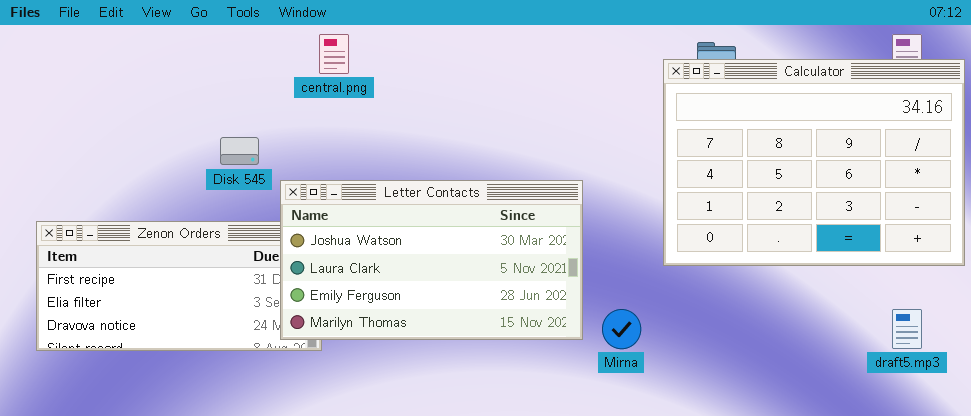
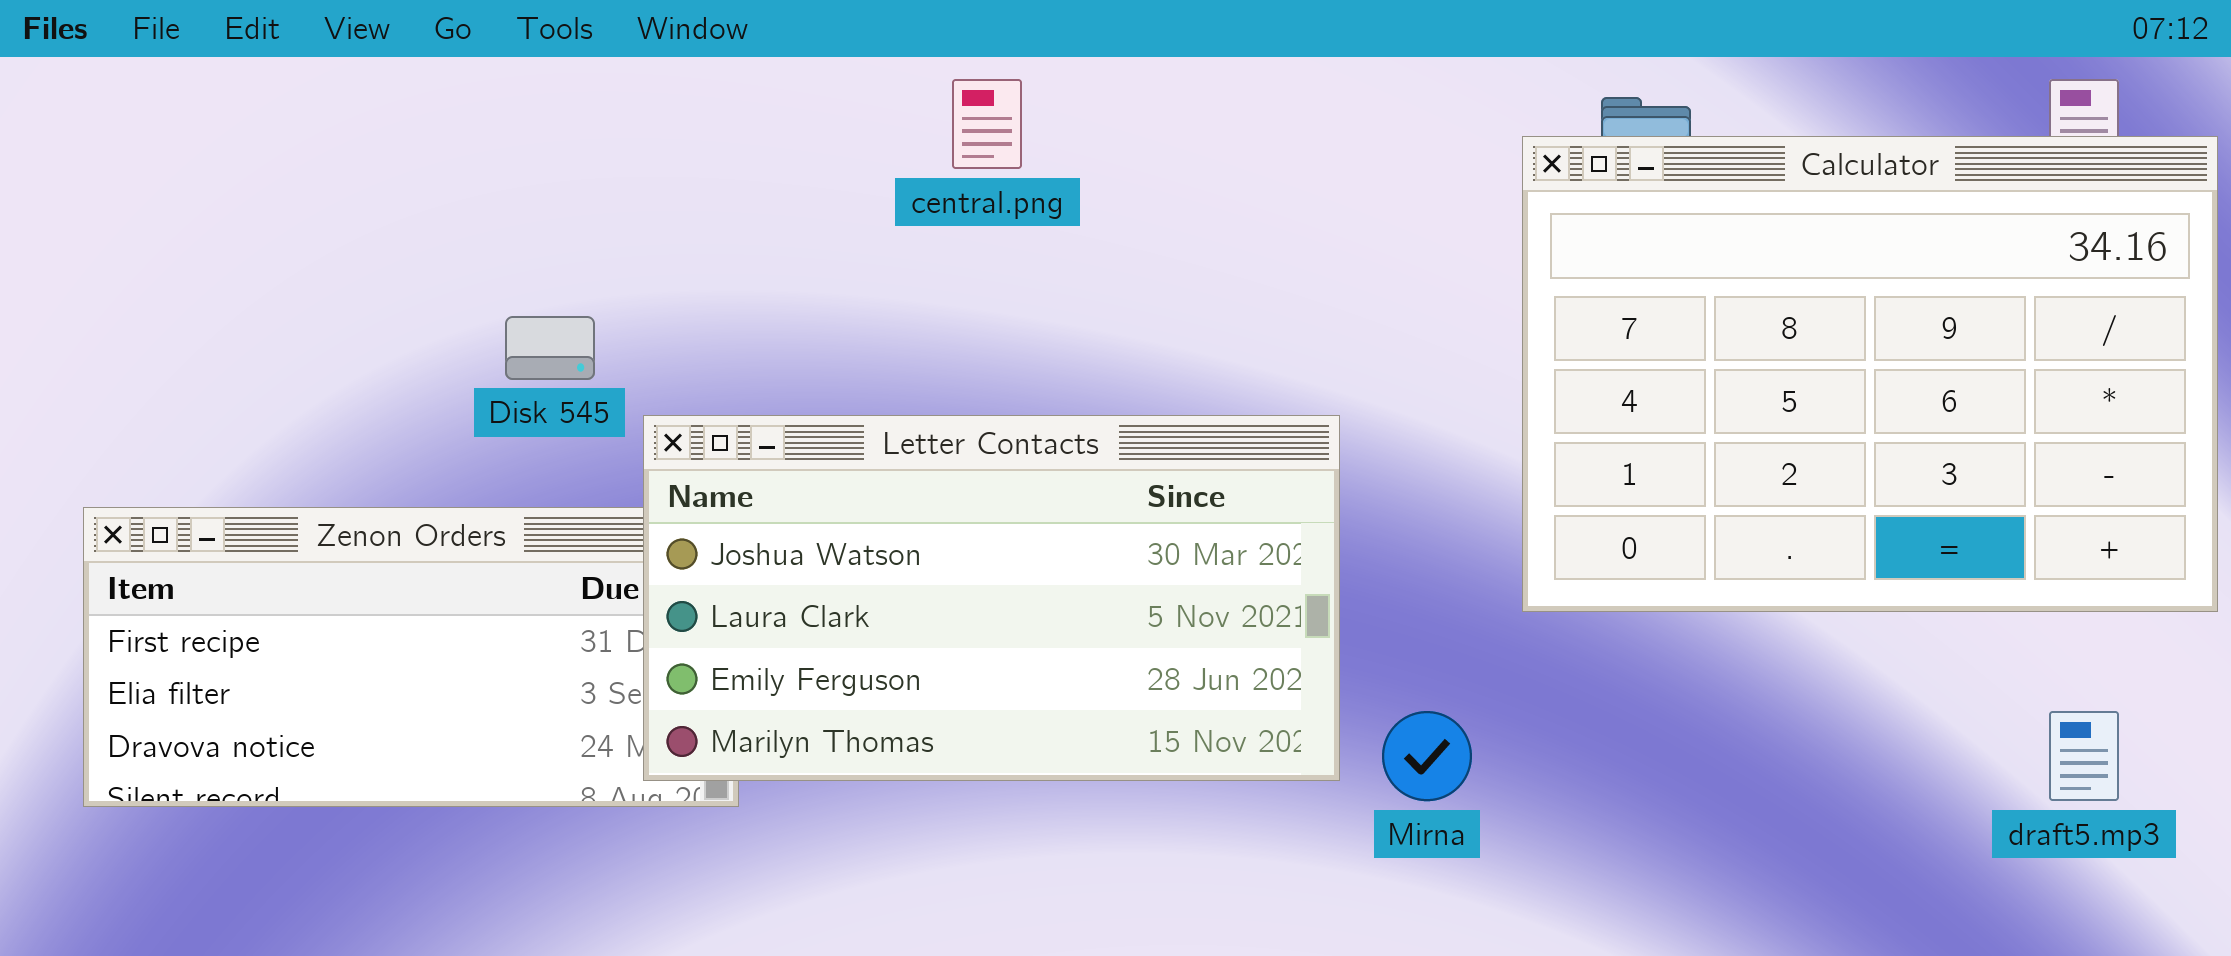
central.png: [319,34,349,74] -> [952,79,1022,169], moved

